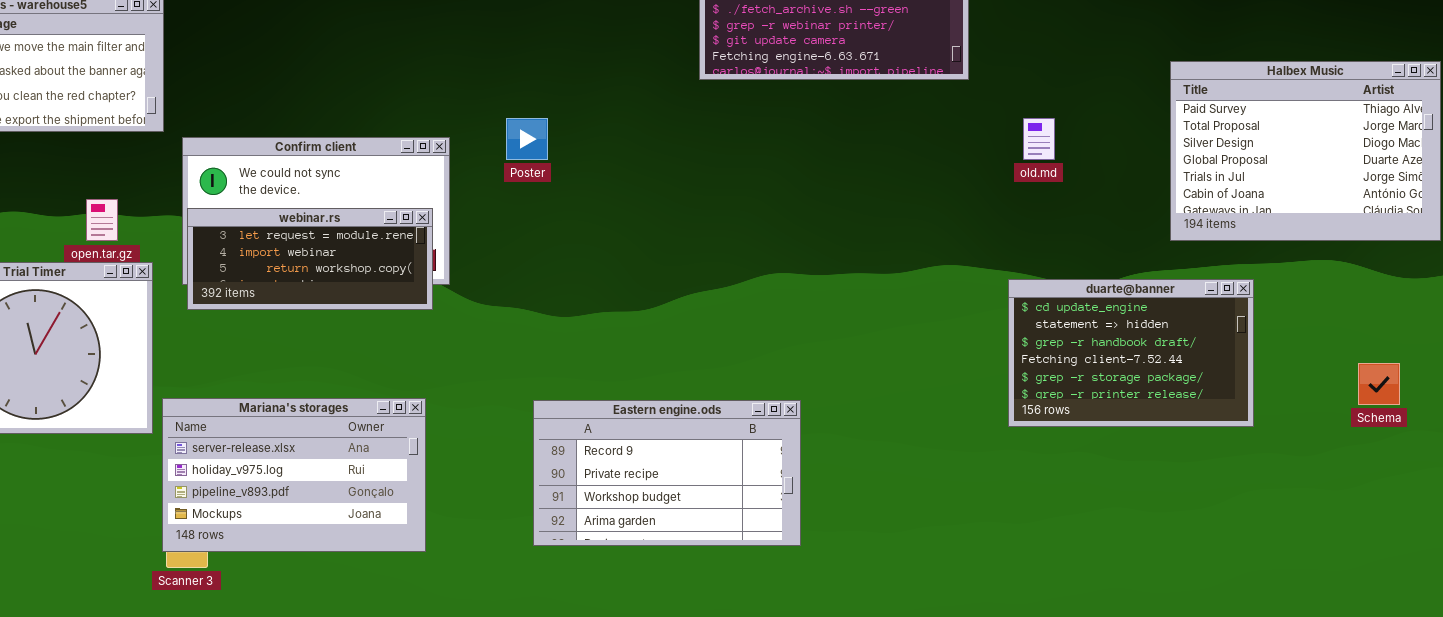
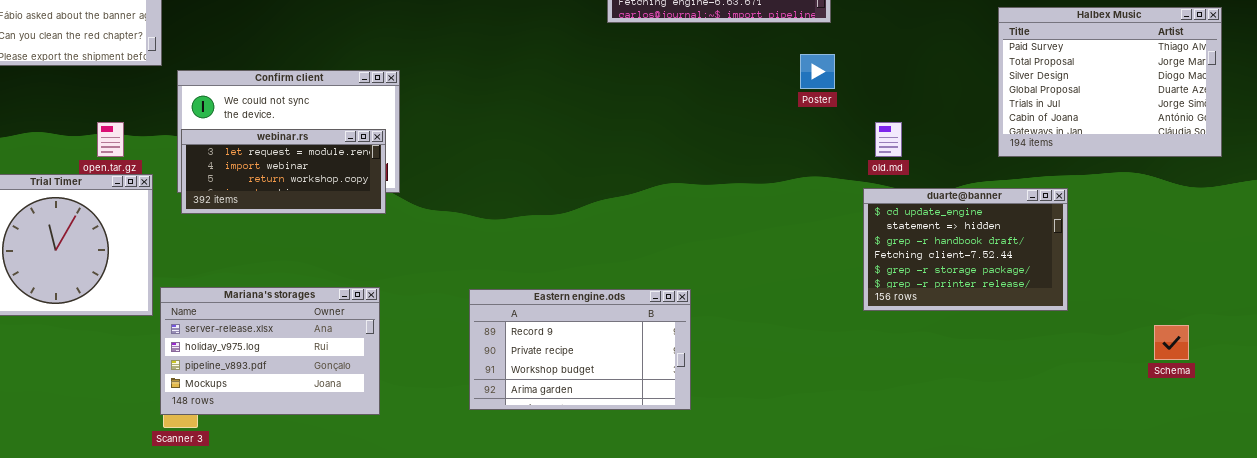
Poster: [506,118,548,160] -> [800,54,835,89], moved
old.md: [1023,118,1055,160] -> [875,122,902,157], moved
Schema: [1358,363,1400,405] -> [1154,325,1189,360], moved

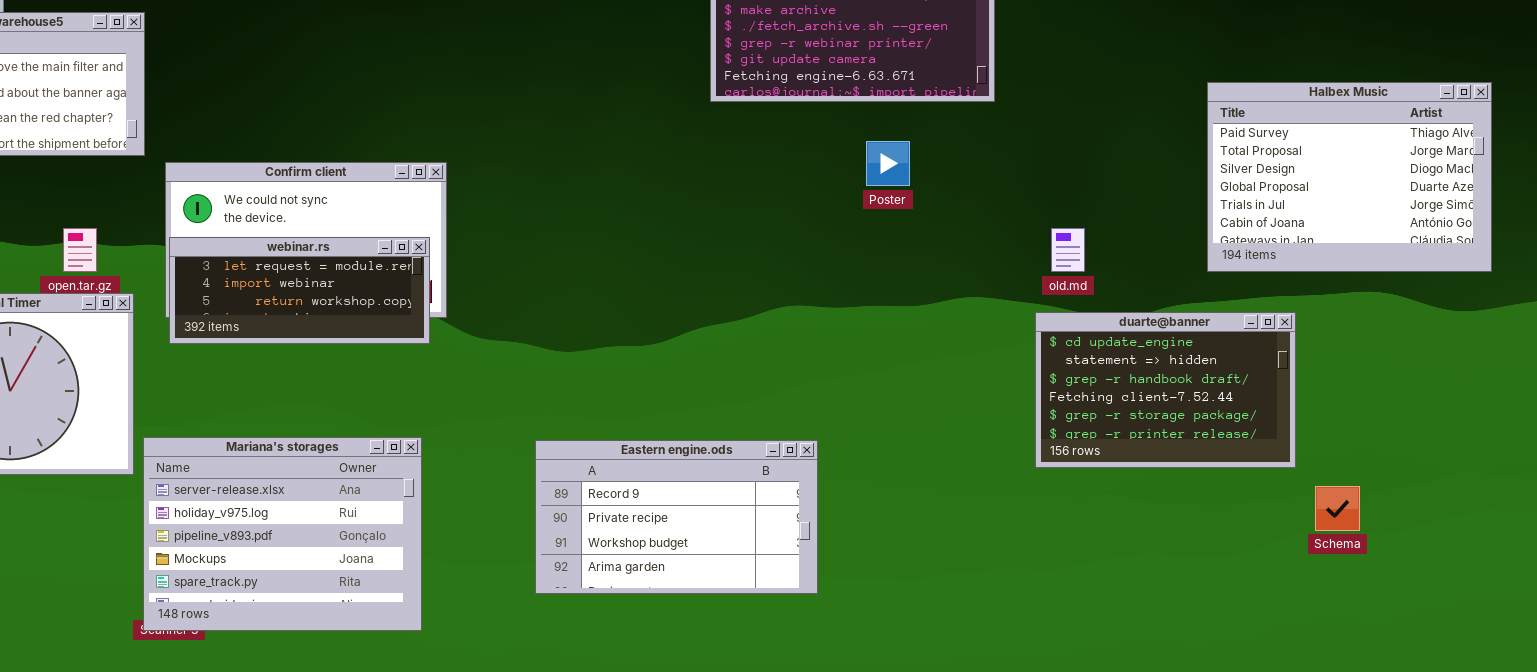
Poster: [800,54,835,89] -> [866,141,910,186], moved
Mariana's storages: [160,287,380,415] -> [143,437,422,631], resized
Schema: [1154,325,1189,360] -> [1315,486,1360,531], moved

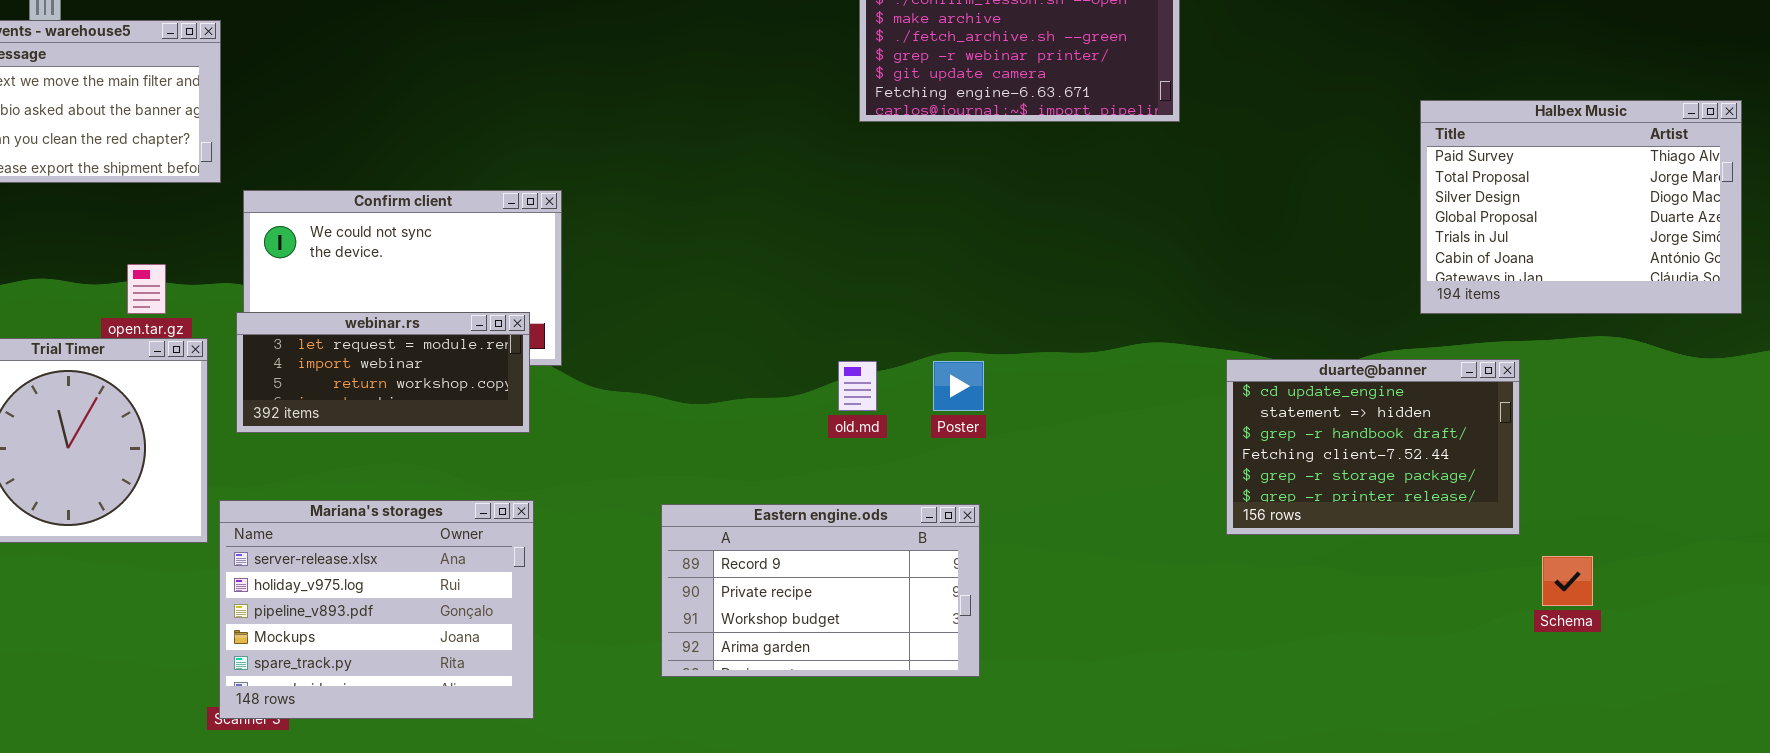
Poster: [866,141,910,186] -> [933,361,984,411], moved
old.md: [1051,228,1085,272] -> [838,361,877,411], moved
webinar.rs: [169,237,430,344] -> [236,312,530,433], moved

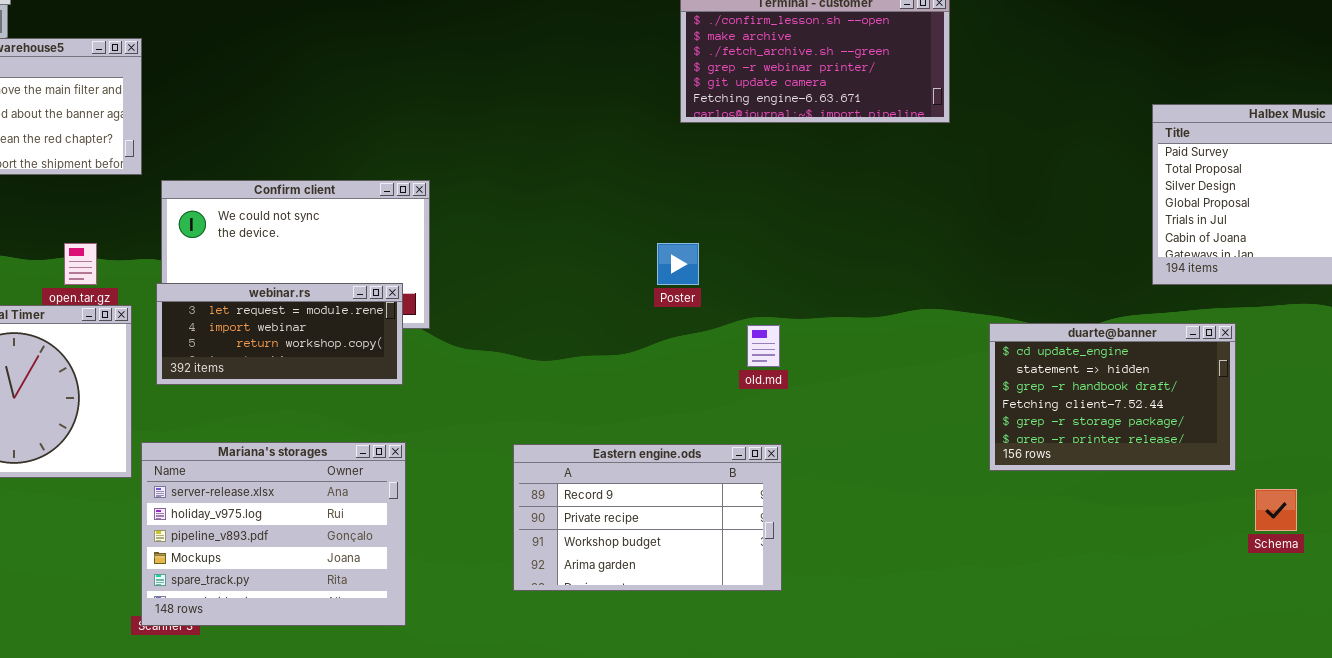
old.md: [838,361,877,411] -> [747,325,780,367], moved
Poster: [933,361,984,411] -> [657,243,699,285], moved

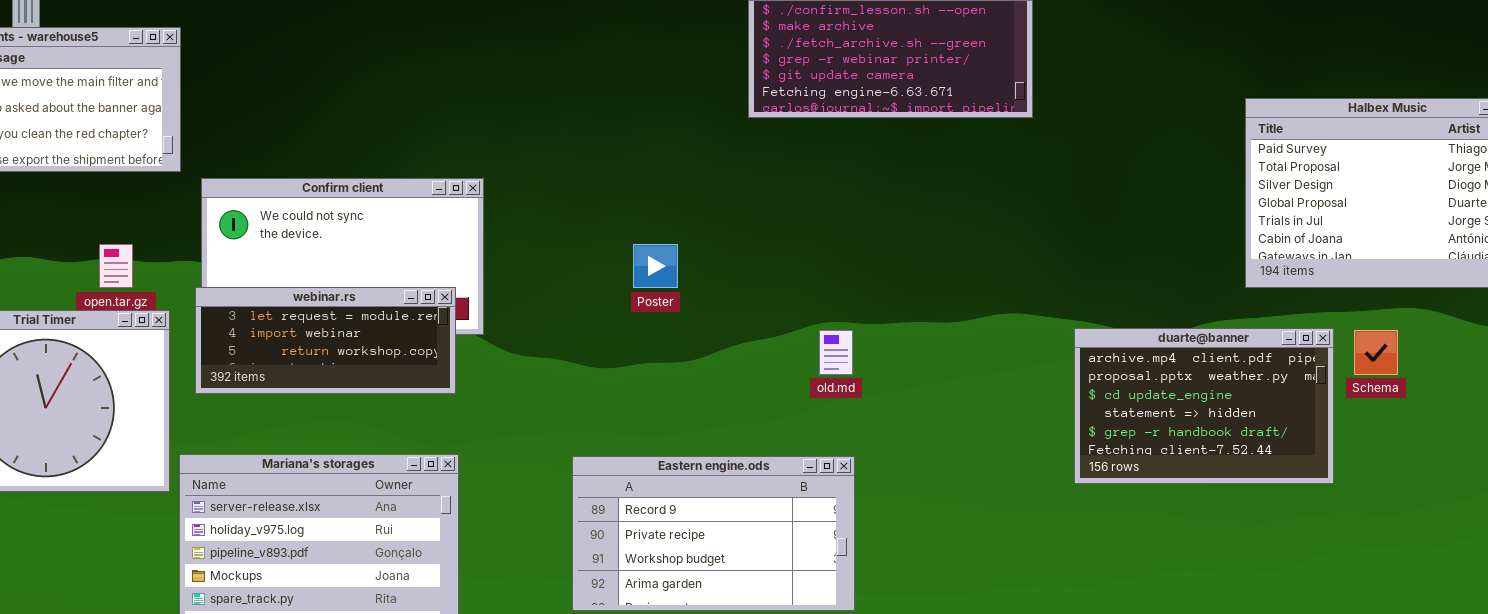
Poster: [657,243,699,285] -> [633,244,678,288], moved
duarte@banner: [989,323,1236,471] -> [1074,328,1334,484], scrolled up 2 rows
Schema: [1255,489,1297,531] -> [1354,330,1398,375], moved

